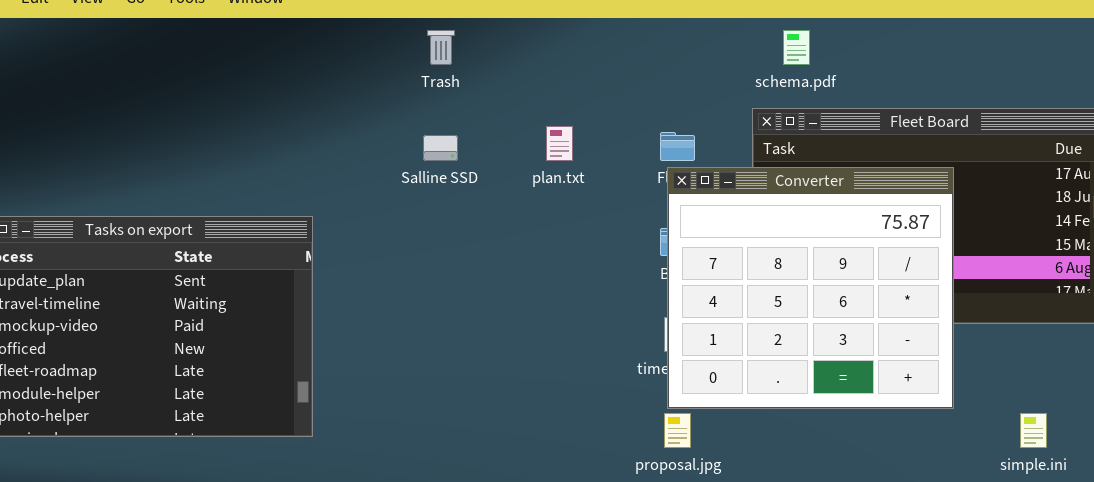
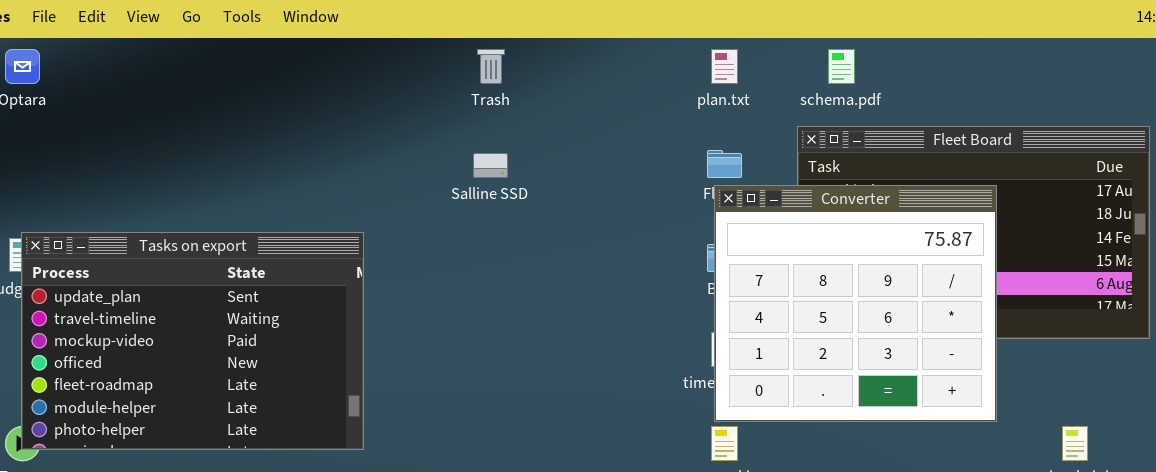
plan.txt: [546,126,573,161] -> [711,49,738,84], moved

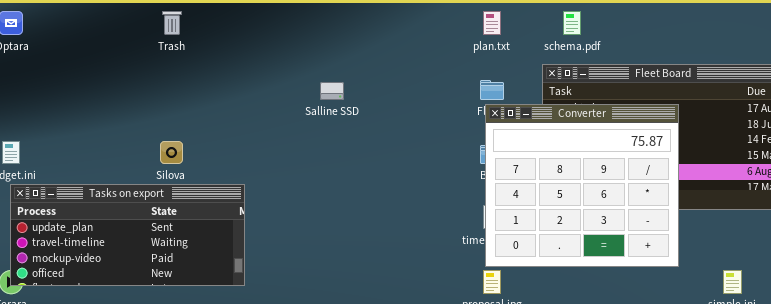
Trash: [477,49,505,84] -> [162,11,182,35], moved
Tasks on export: [21,232,364,450] -> [10,184,245,286], resized

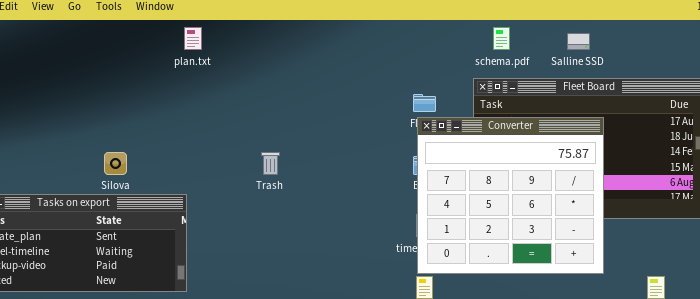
Trash: [162,11,182,35] -> [261,152,280,175], moved
plan.txt: [483,11,501,35] -> [184,27,202,50], moved
Salline SSD: [320,82,344,100] -> [567,33,590,50], moved

